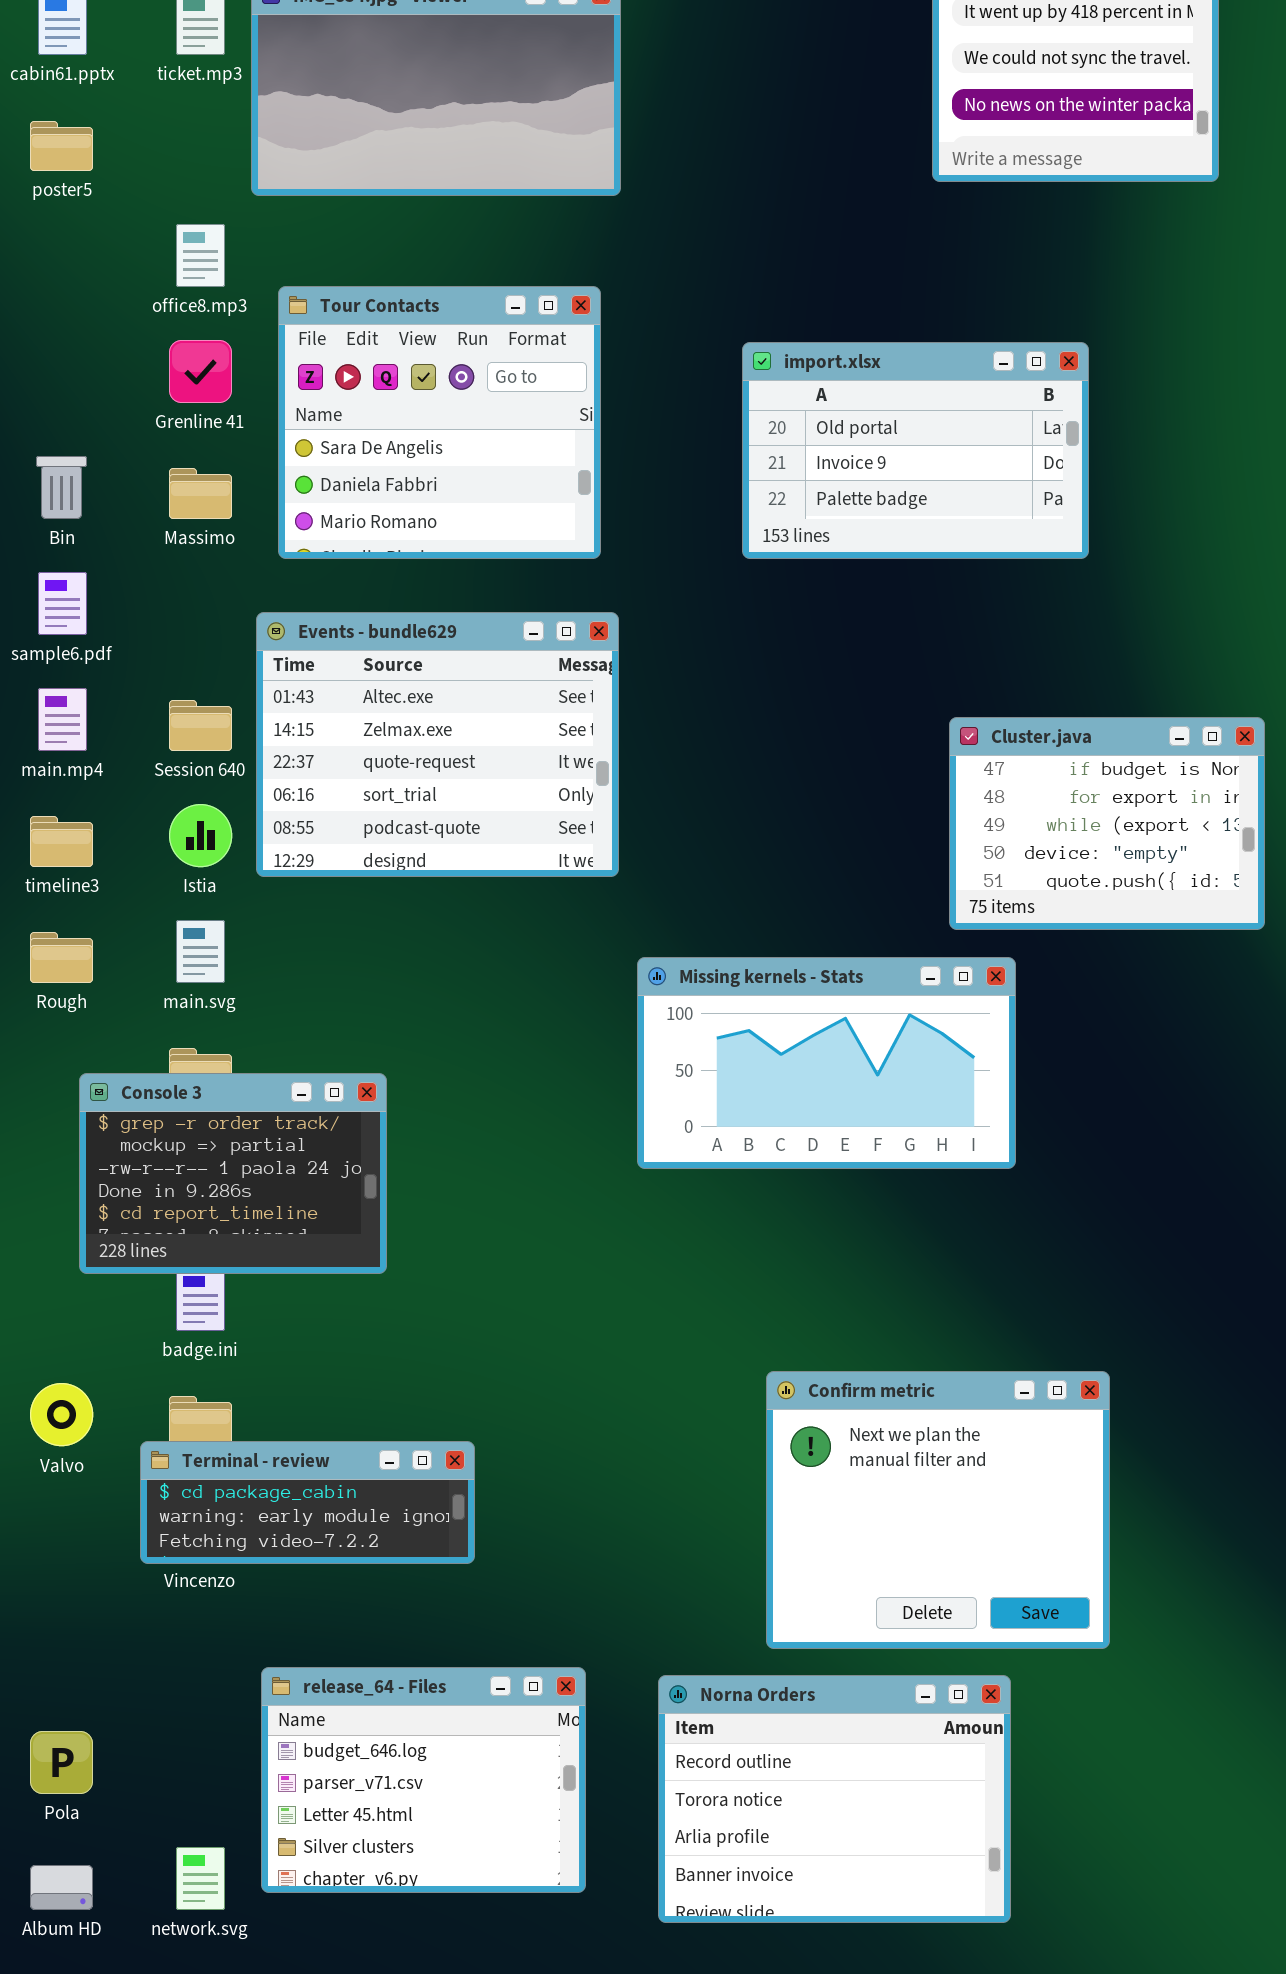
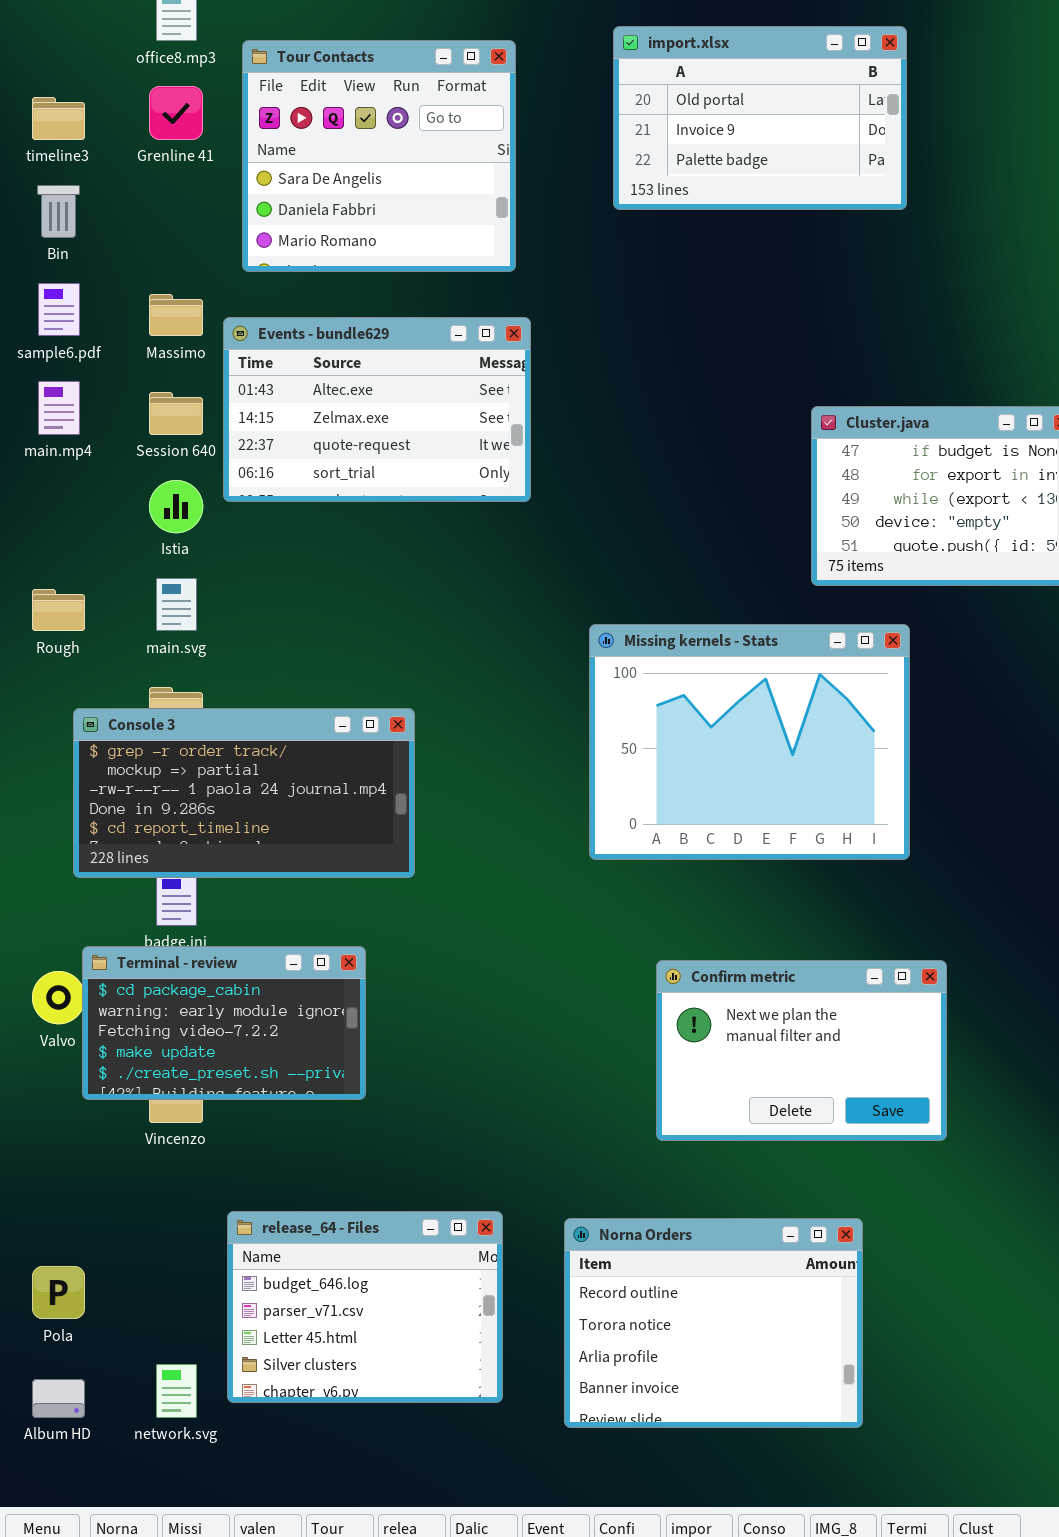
import.xlsx: [742,342,1089,559] -> [613,26,907,210], moved
Massimo: [169,468,232,519] -> [149,294,203,336], moved
Events - bundle629: [256,612,619,877] -> [223,317,531,502], resized
timeline3: [30,816,93,867] -> [32,97,85,140], moved
Missing kernels - Stats: [637,957,1016,1169] -> [589,624,910,860], moved, resized
Console 3: [79,1073,387,1274] -> [73,708,415,878], resized
Confirm metric: [766,1371,1110,1649] -> [656,960,947,1141], resized
Terminal - review: [140,1441,475,1564] -> [82,946,366,1100], moved, resized

